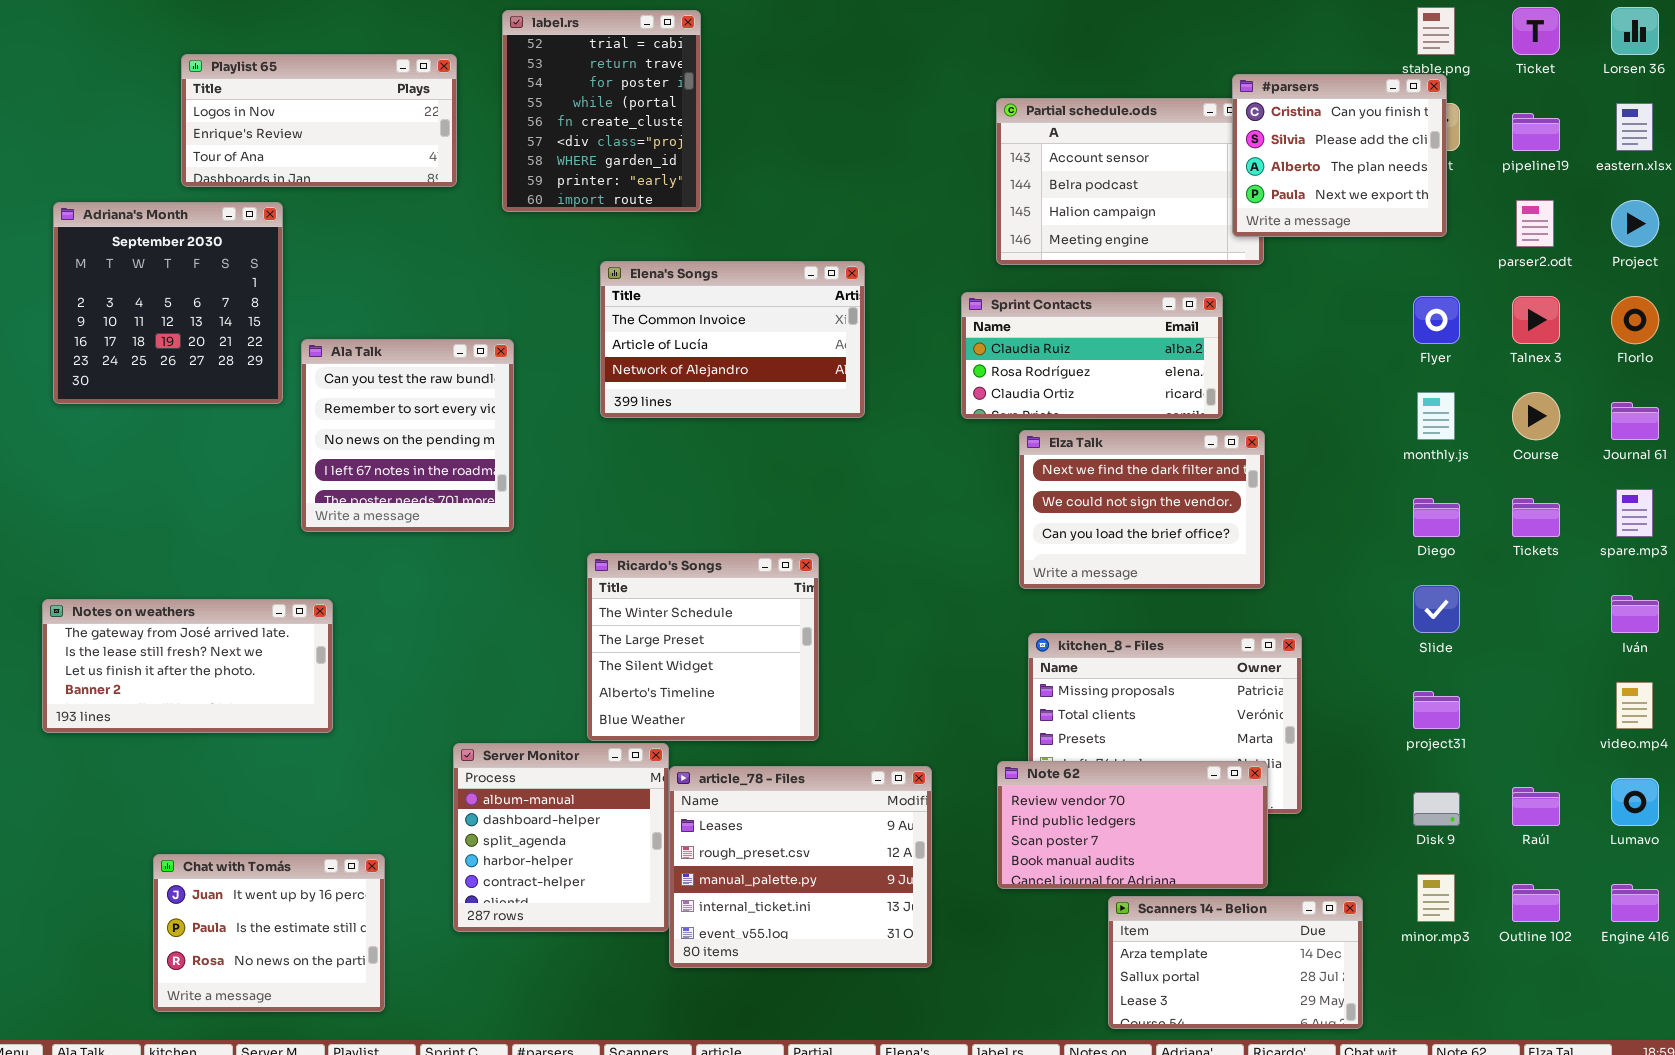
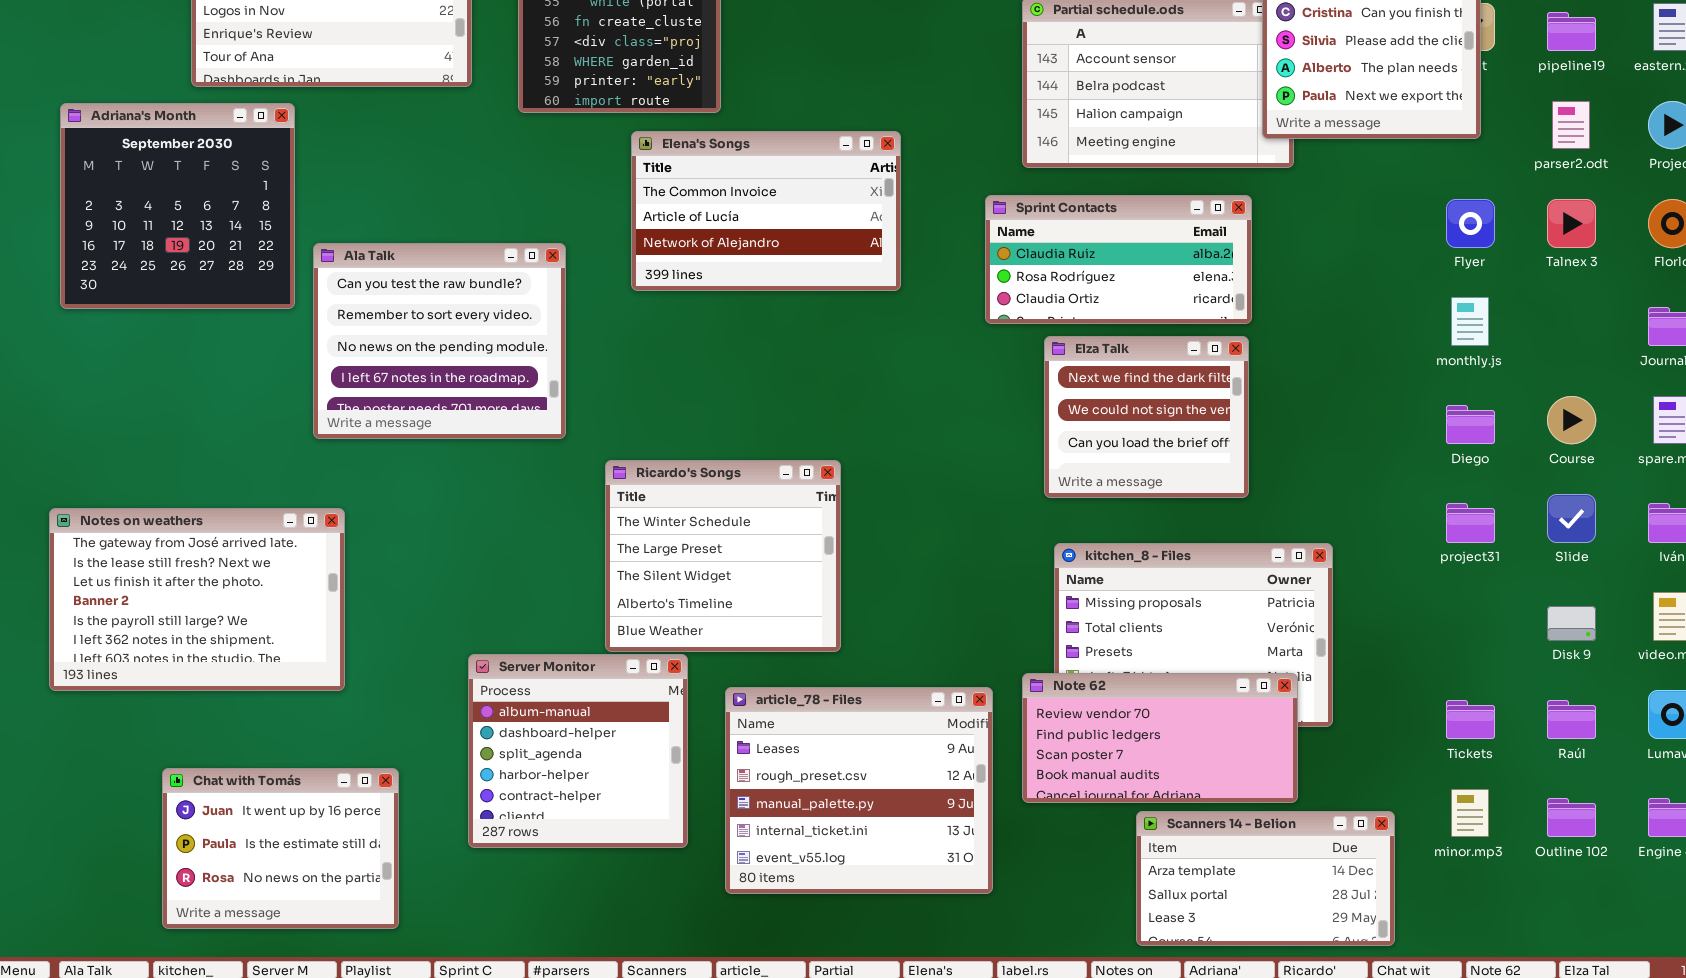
Elena's Songs: [600,261,865,418] -> [631,131,901,291], moved
Ala Talk: [301,339,514,532] -> [313,243,566,439], resized
Course: [1512,392,1560,440] -> [1547,396,1596,444], moved
Elza Talk: [1019,430,1265,589] -> [1044,336,1249,498], resized
Tickets: [1512,498,1560,537] -> [1446,700,1495,739], moved
Slide: [1413,585,1460,633] -> [1547,494,1596,543], moved
Notes on weathers: [42,599,333,733] -> [49,508,345,691], resized
project31: [1413,691,1460,729] -> [1446,503,1495,543], moved
article_78 - Files: [669,766,932,968] -> [725,687,993,894], moved
Disk 9: [1413,792,1460,826] -> [1547,606,1596,641], moved

